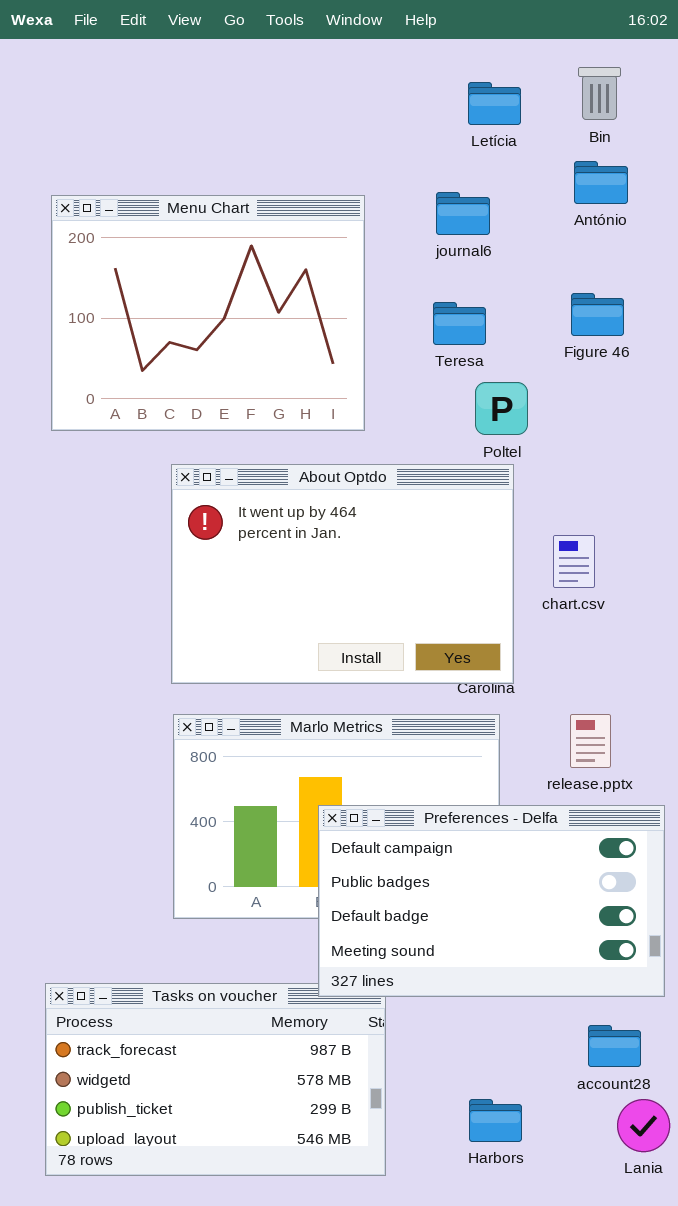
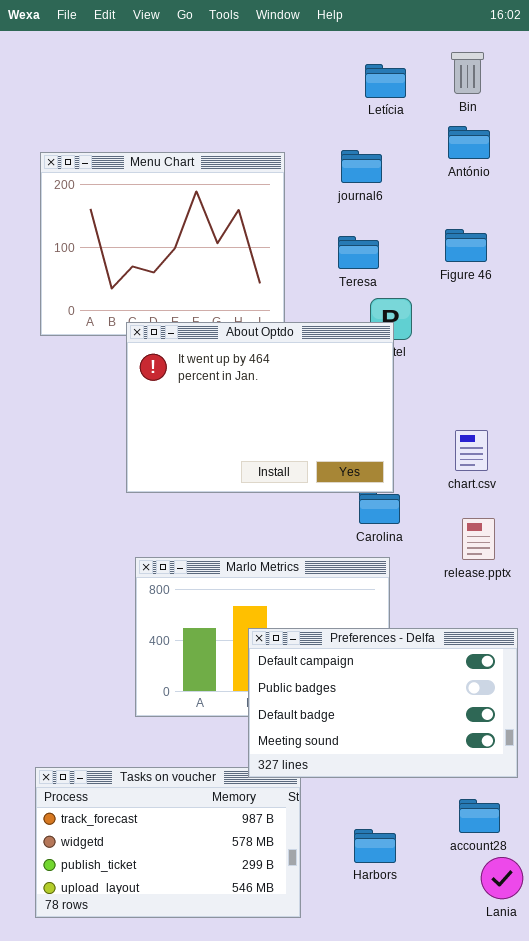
About Optdo: [171,464,514,684] -> [126,322,394,493], moved
chart.csv: [553,535,595,588] -> [455,430,488,471], moved
release.pptx: [570,714,611,768] -> [462,518,495,560], moved
Harbors: [469,1099,522,1142] -> [354,829,396,863], moved

